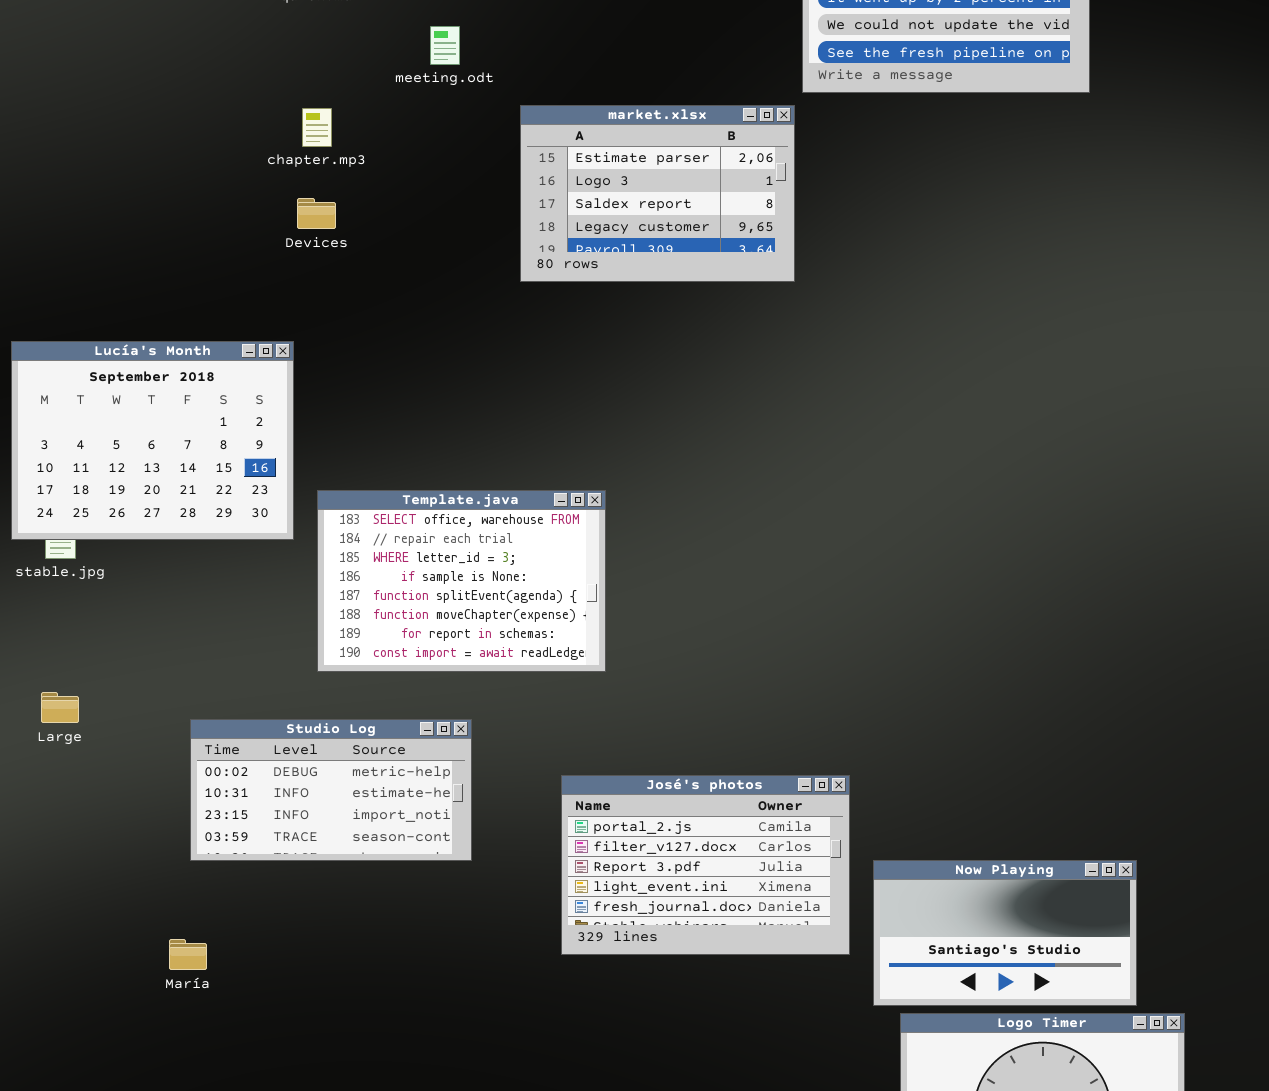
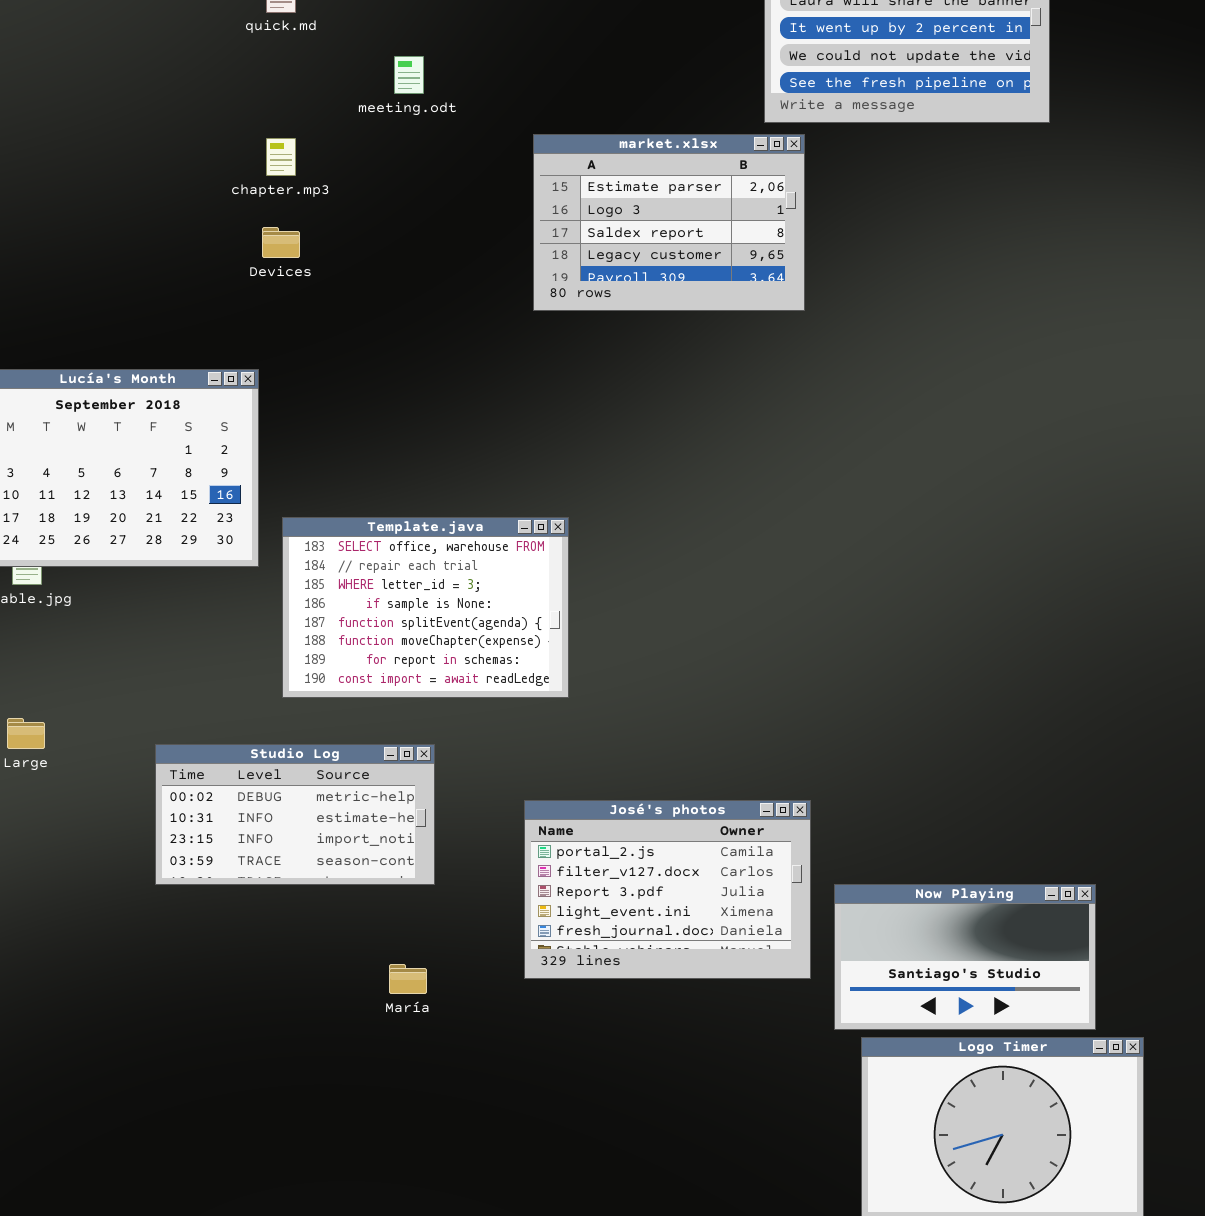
market.xlsx: [520,105,795,282] -> [533,134,805,311], moved
María: [169,939,207,970] -> [389,964,427,994], moved

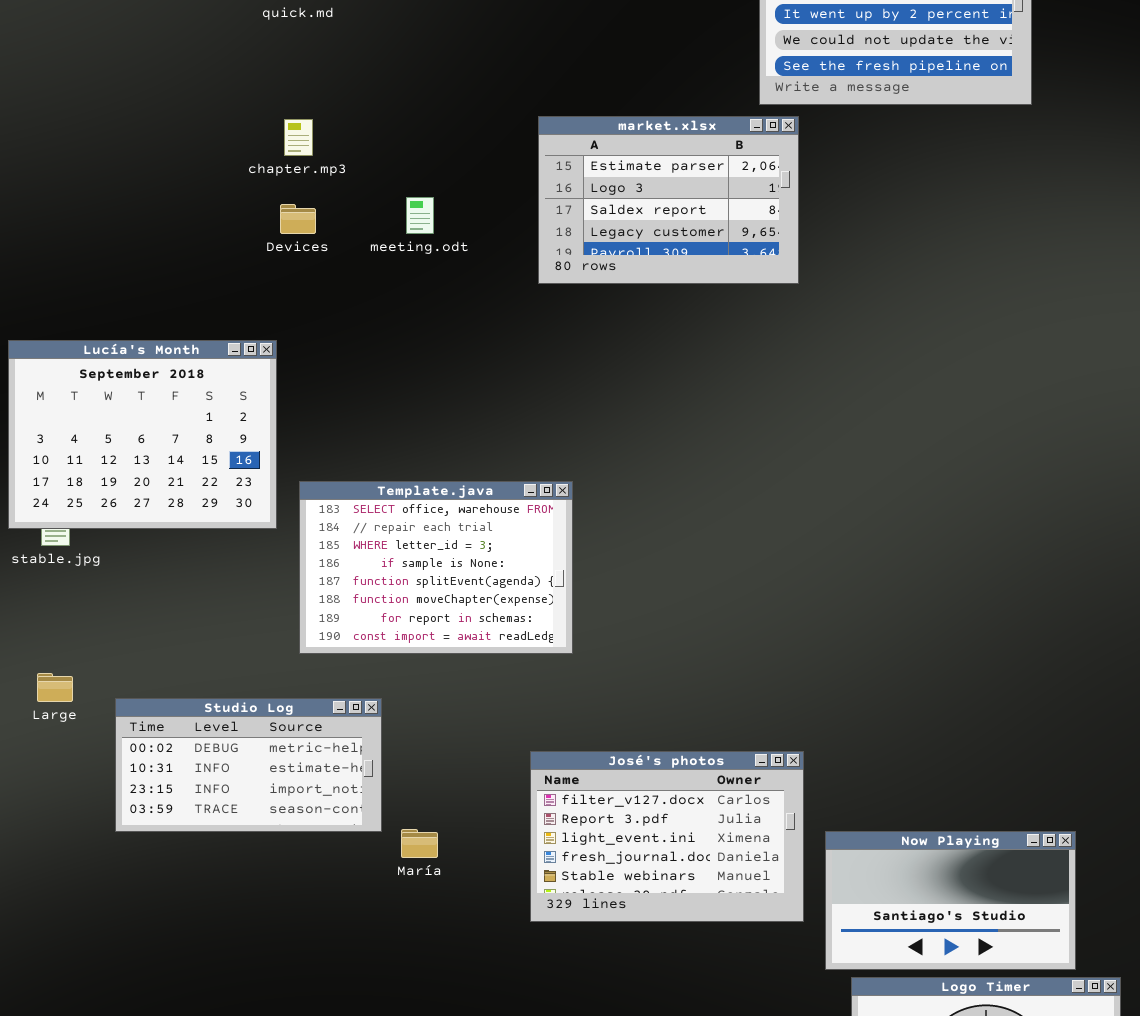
meeting.odt: [394,56,424,94] -> [406,197,434,234], moved
Studio Log: [155,744,435,885] -> [115,698,382,832], moved
José's photos: [524,800,811,979] -> [530,751,804,922], scrolled down 1 row
María: [389,964,427,994] -> [401,829,438,858], moved

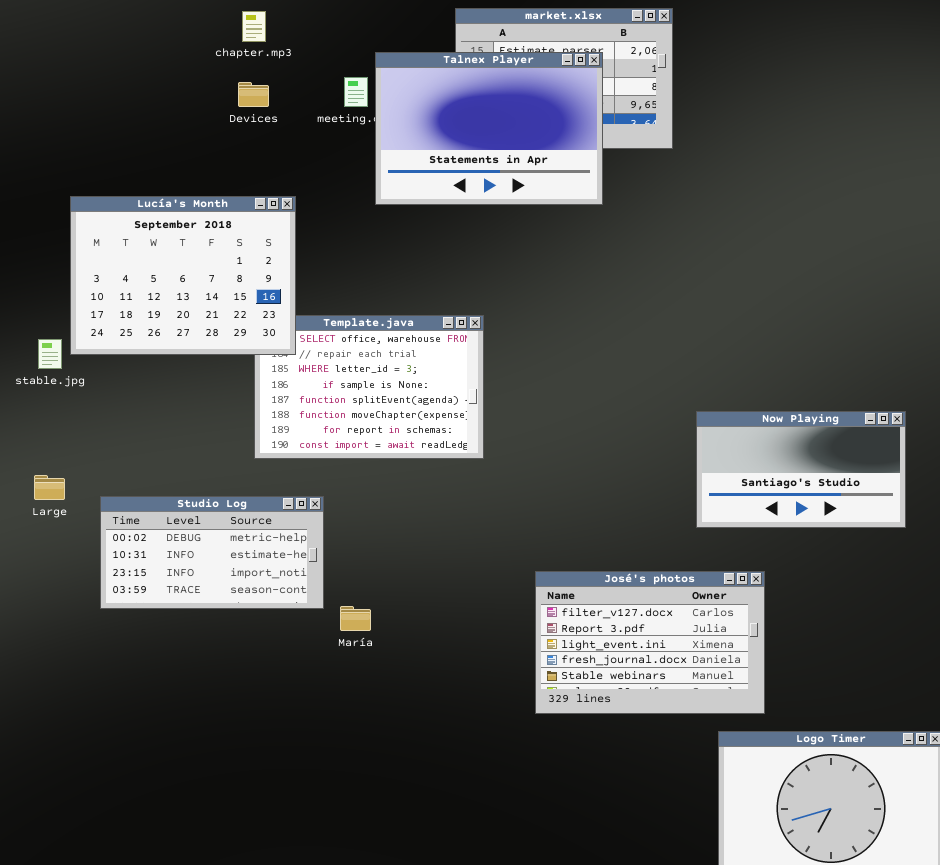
Talnex Player: none -> [375,52,603,205], opened
Lucía's Month: [8,340,277,529] -> [70,196,296,355], moved
José's photos: [530,751,804,922] -> [535,571,765,714], moved
Now Playing: [825,831,1076,970] -> [696,411,906,528], moved

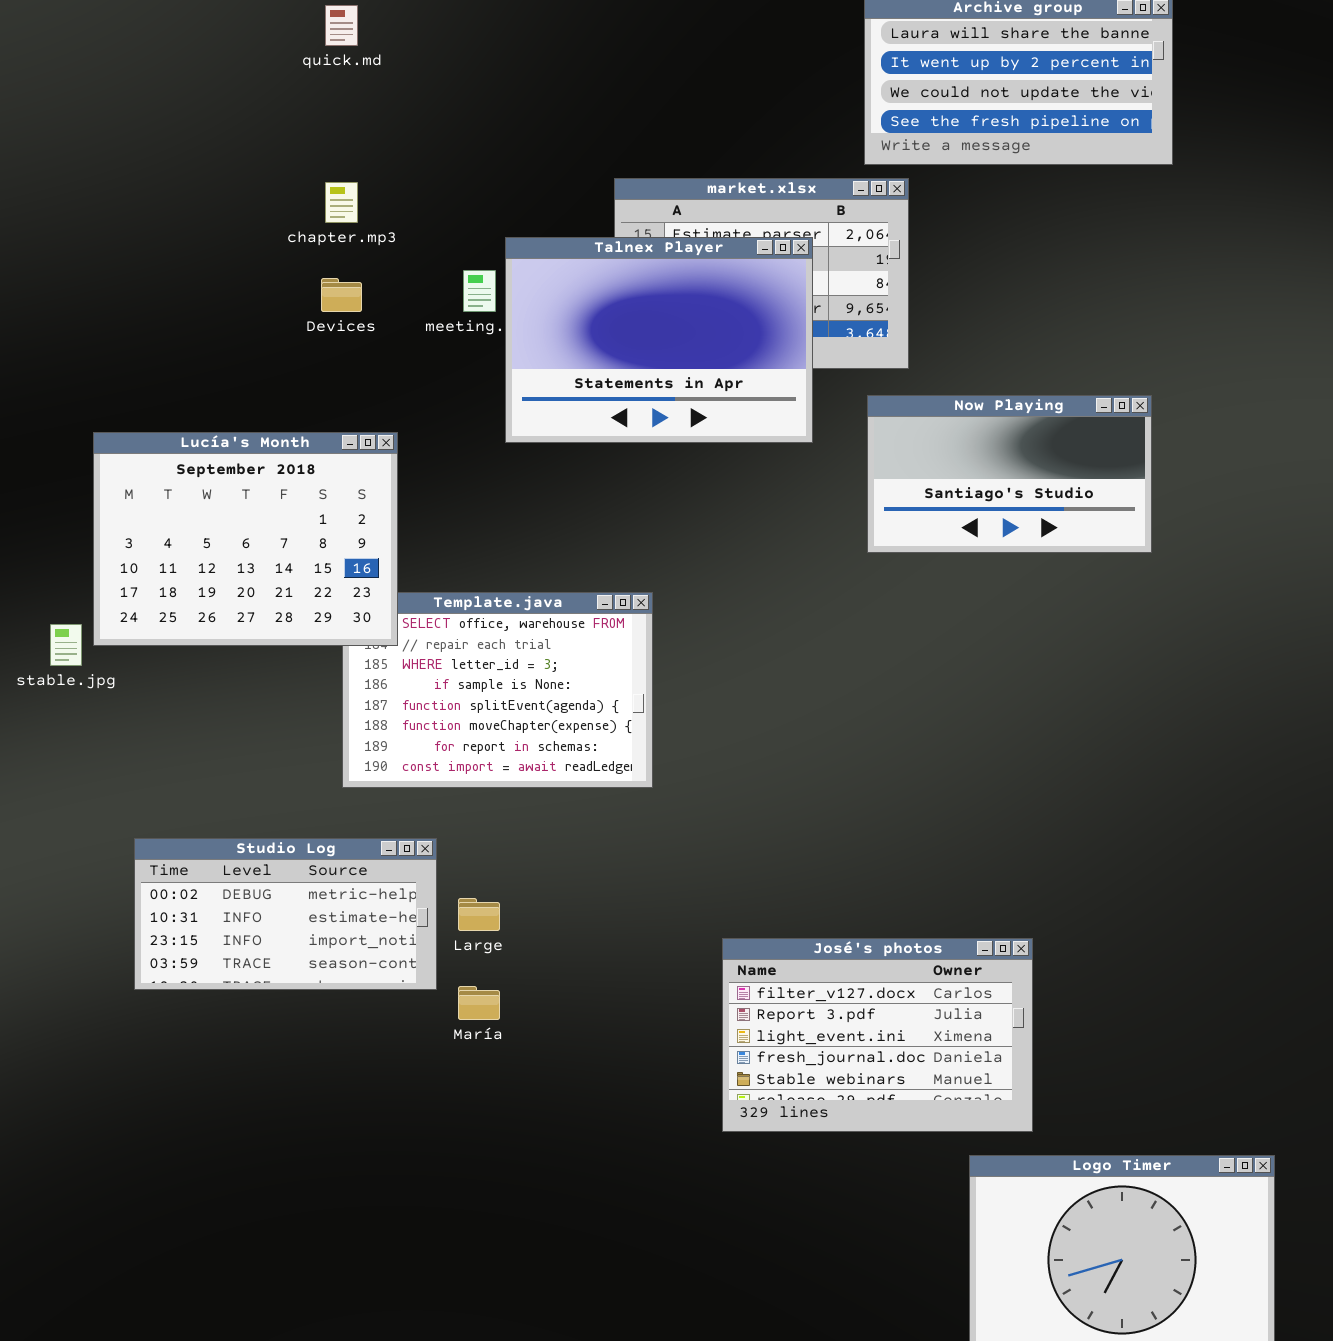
Now Playing: [696,411,906,528] -> [867,395,1152,553], moved
Large: [34,475,65,500] -> [458,898,500,931], moved

